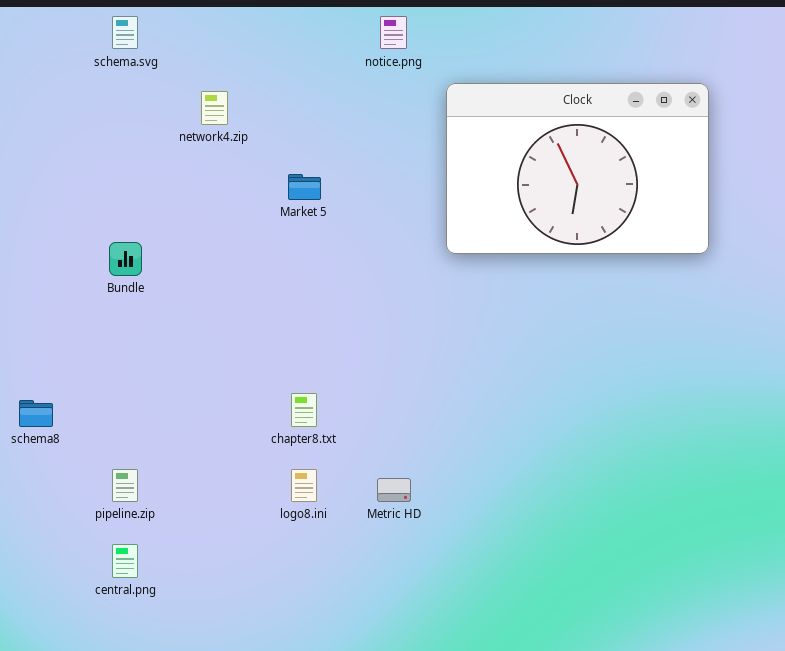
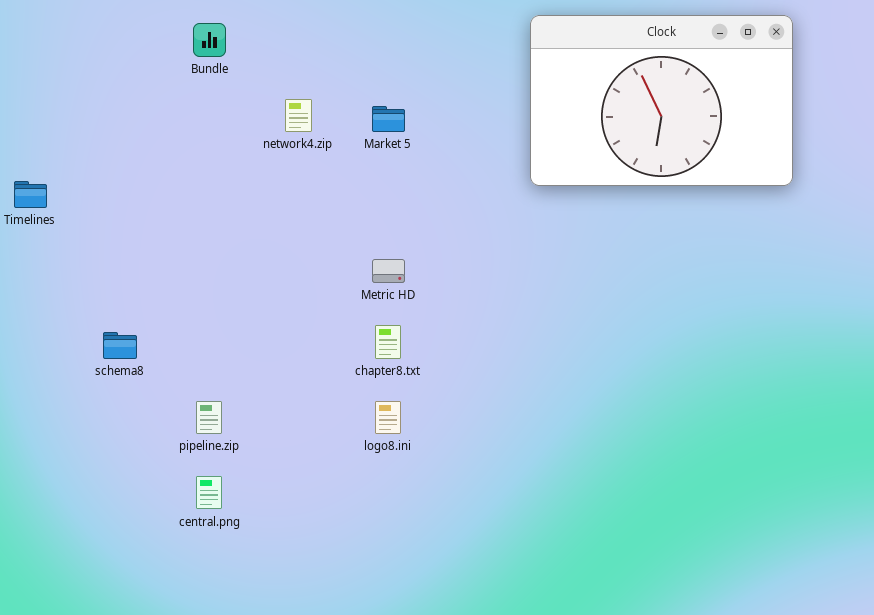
network4.zip: [201,91,228,125] -> [285,99,312,132], moved
Bundle: [109,242,142,276] -> [193,23,226,57], moved
Metric HD: [377,478,411,502] -> [372,259,405,283], moved

